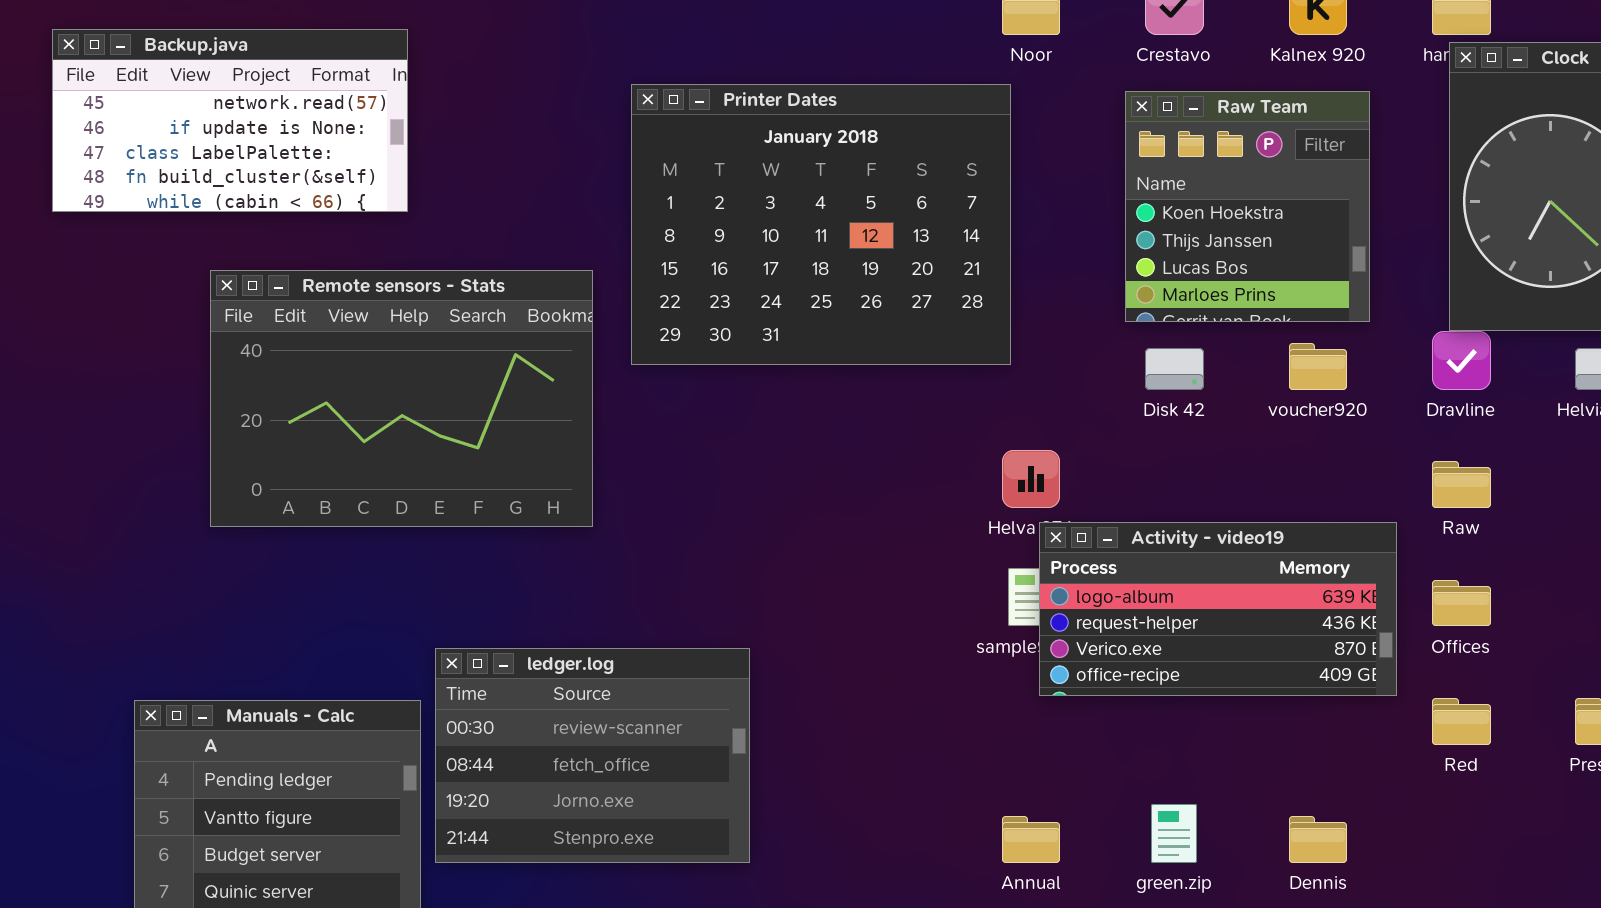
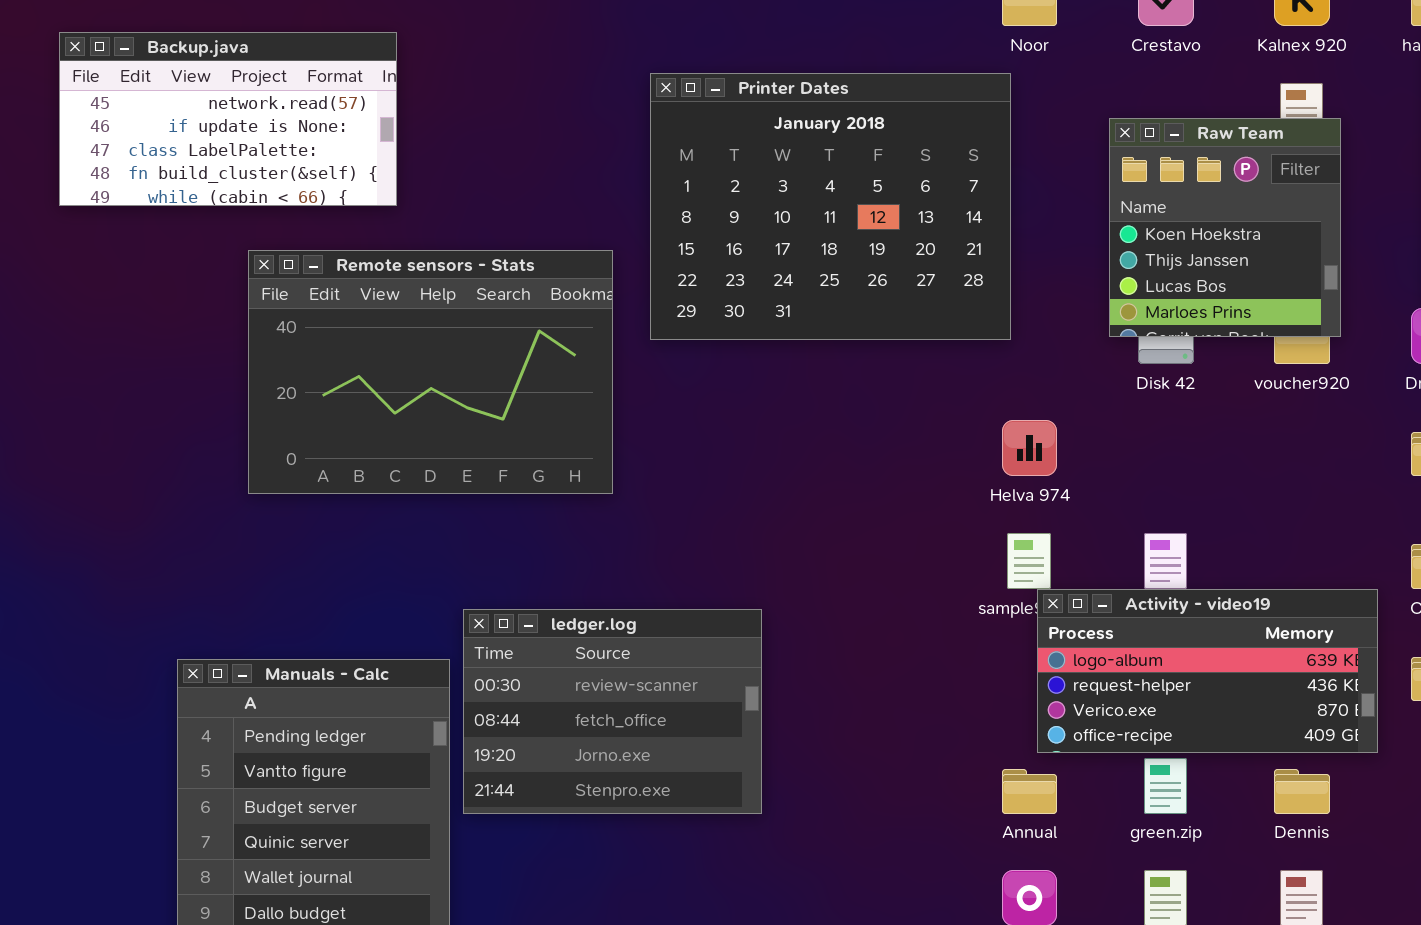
Backup.java: [52,29,408,212] -> [59,32,397,206], moved
Raw Team: [1125,91,1370,322] -> [1109,118,1341,337], moved
Activity - video19: [1039,522,1397,696] -> [1037,589,1378,753], moved

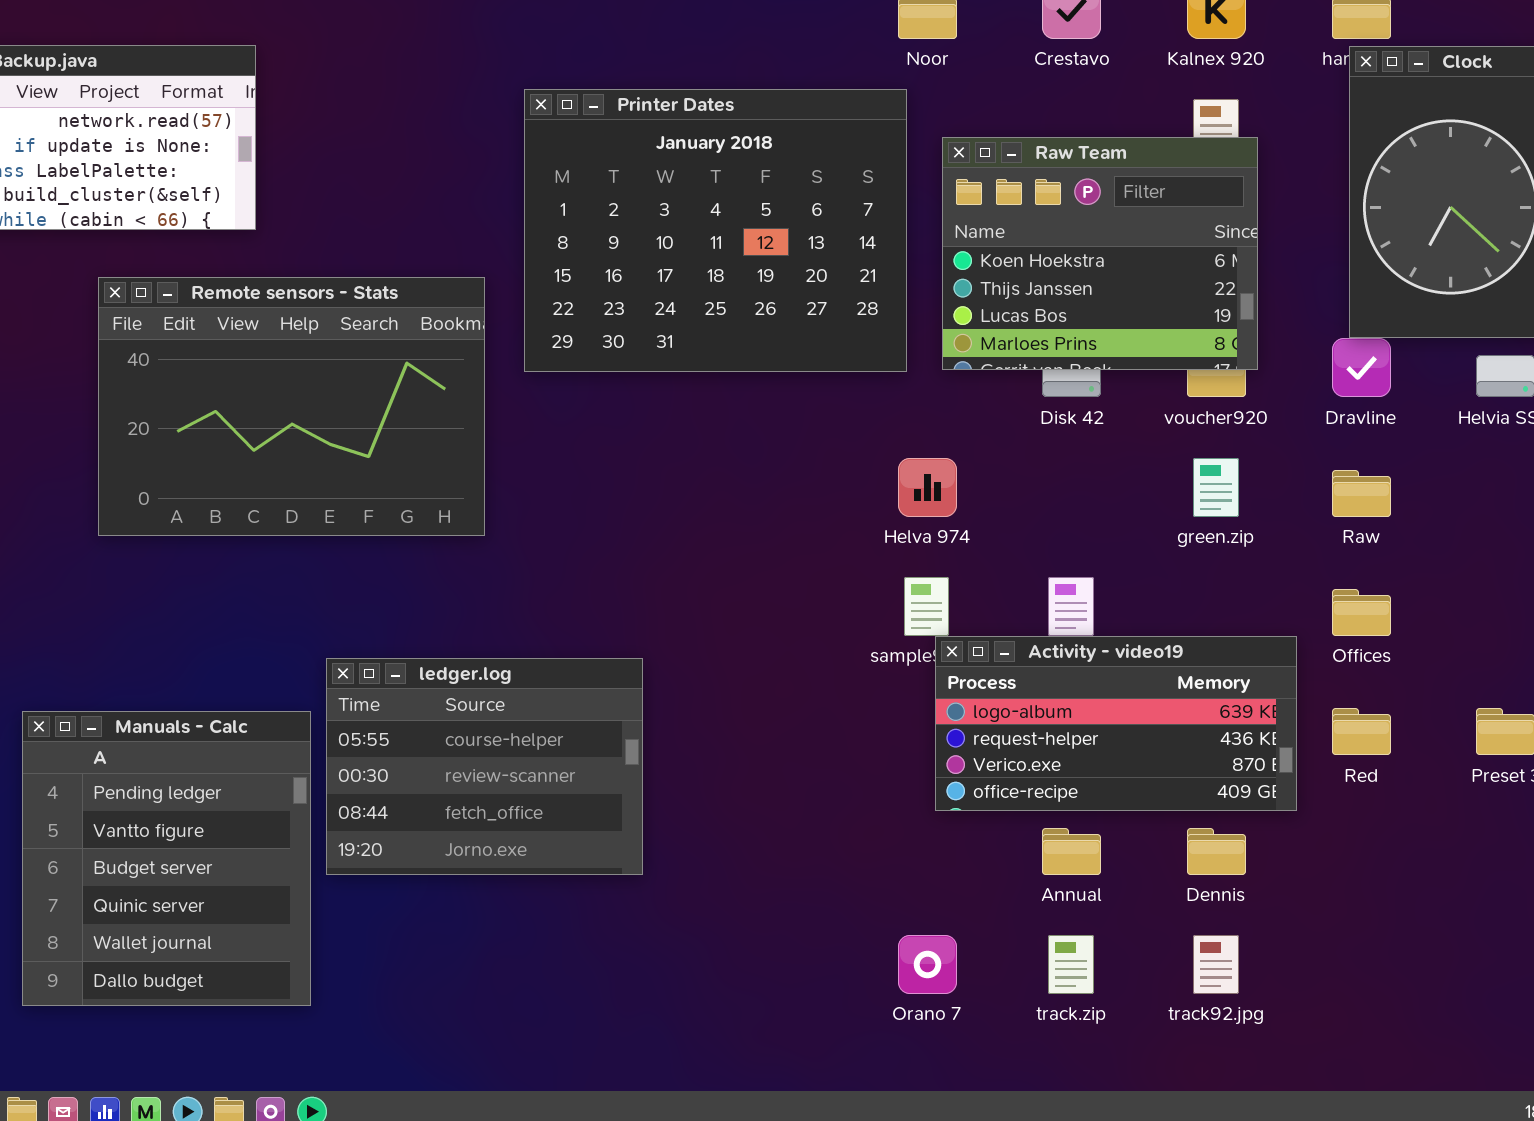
Raw Team: [1109,118,1341,337] -> [942,137,1258,370], resized
ledger.log: [463,609,762,814] -> [326,658,643,875], scrolled up 1 row
green.zip: [1144,758,1187,814] -> [1193,458,1239,517], moved
Annual: [1002,769,1057,814] -> [1042,828,1101,875], moved

